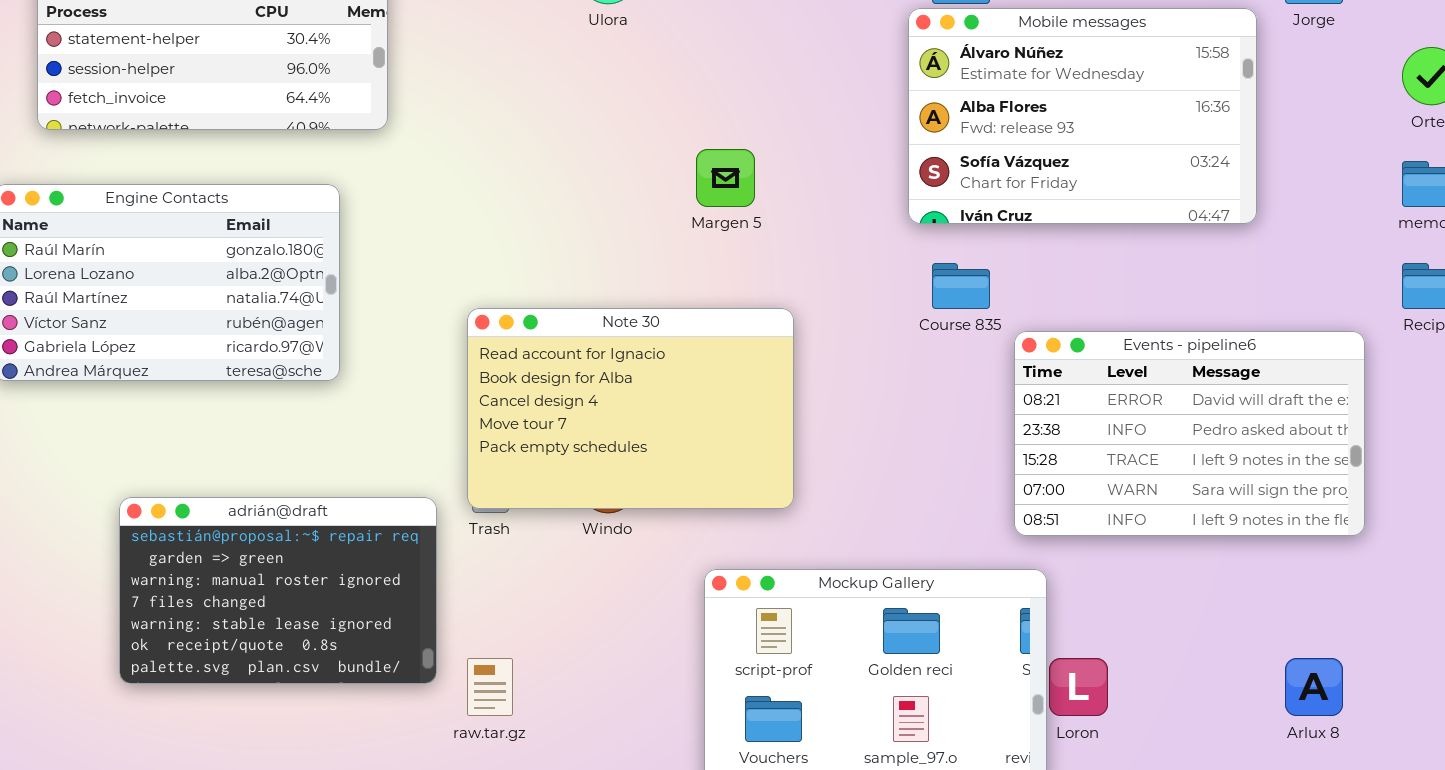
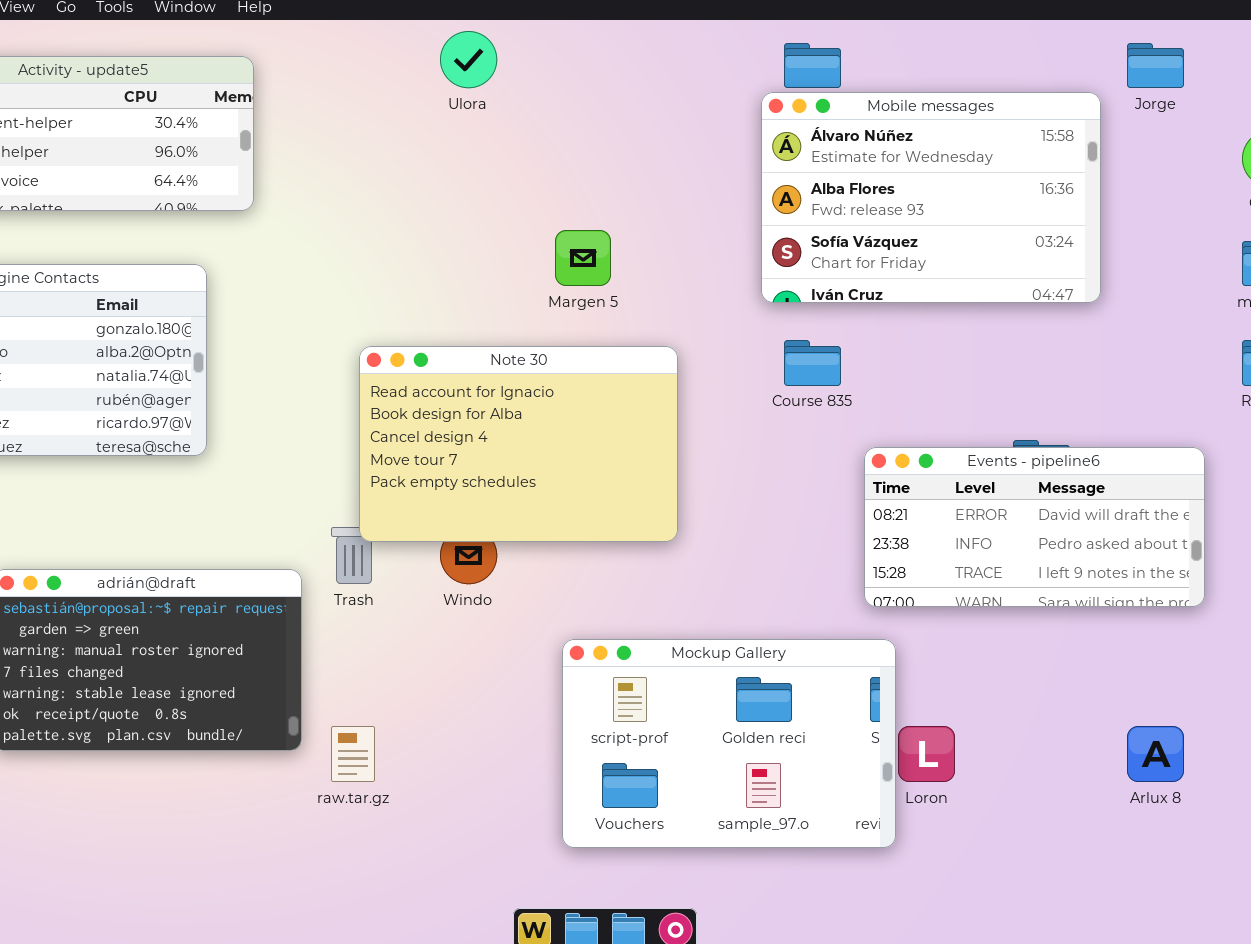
Note 30: [467,308,794,509] -> [359,346,678,542], moved
Events - pipeline6: [1014,331,1365,536] -> [864,447,1205,607], resized

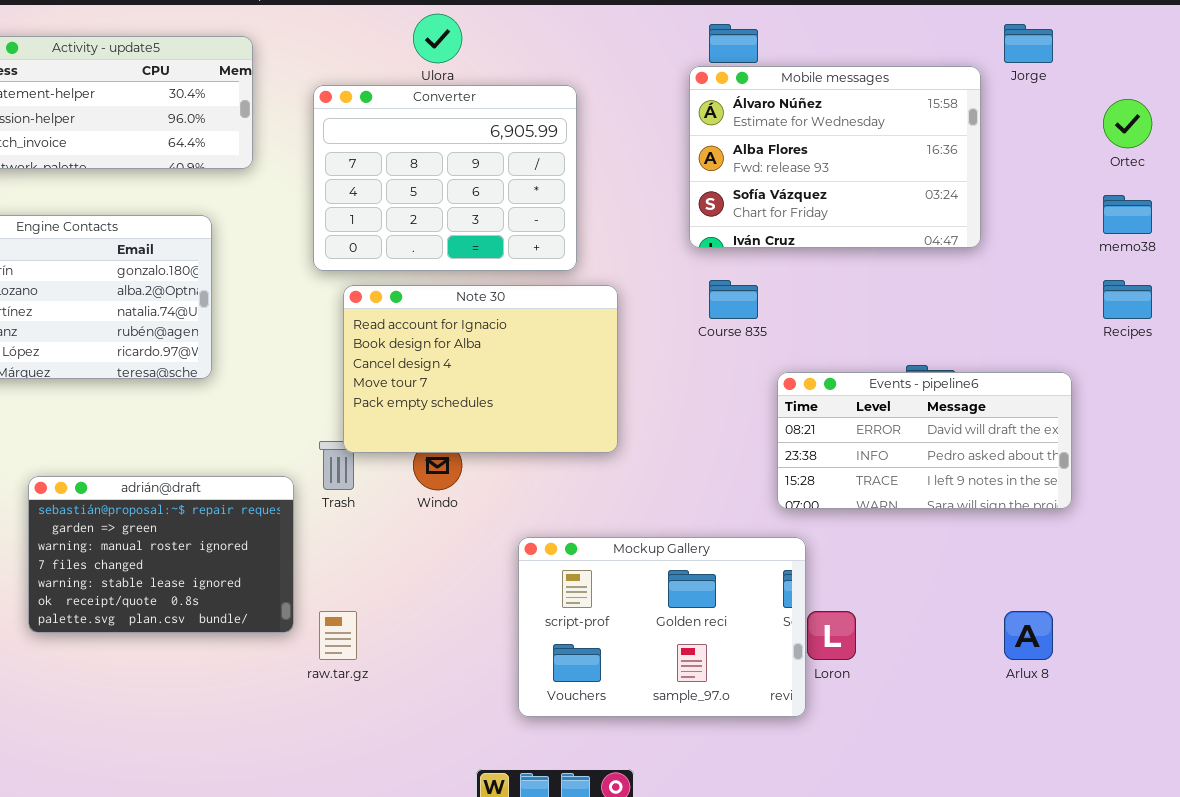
Converter: none -> [313,85,577,271], opened

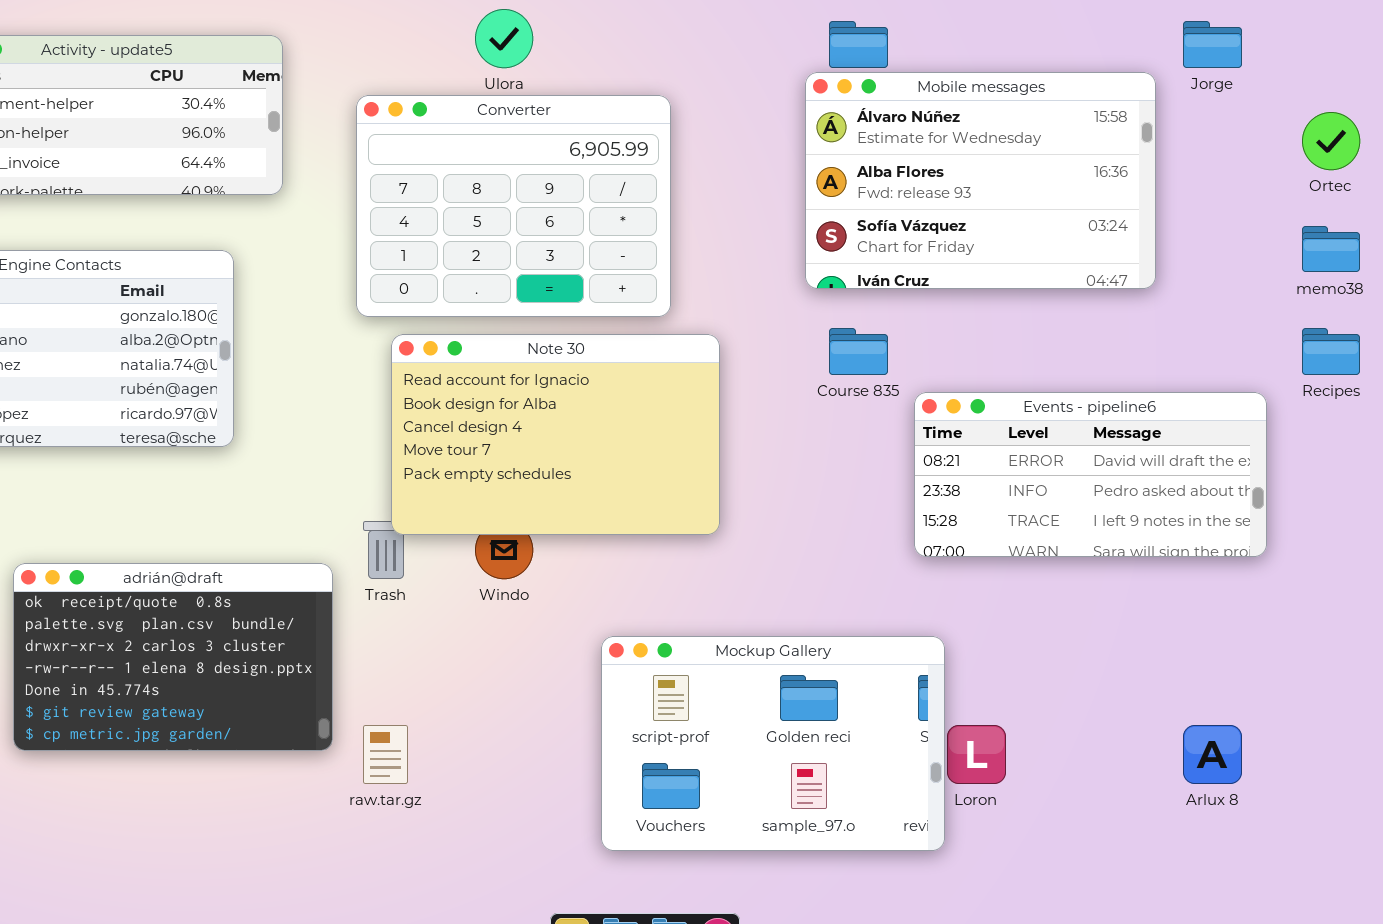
Events - pipeline6: [777,372,1072,509] -> [914,392,1267,557], moved
adrián@draft: [28,476,294,633] -> [13,563,333,751], scrolled down 5 rows

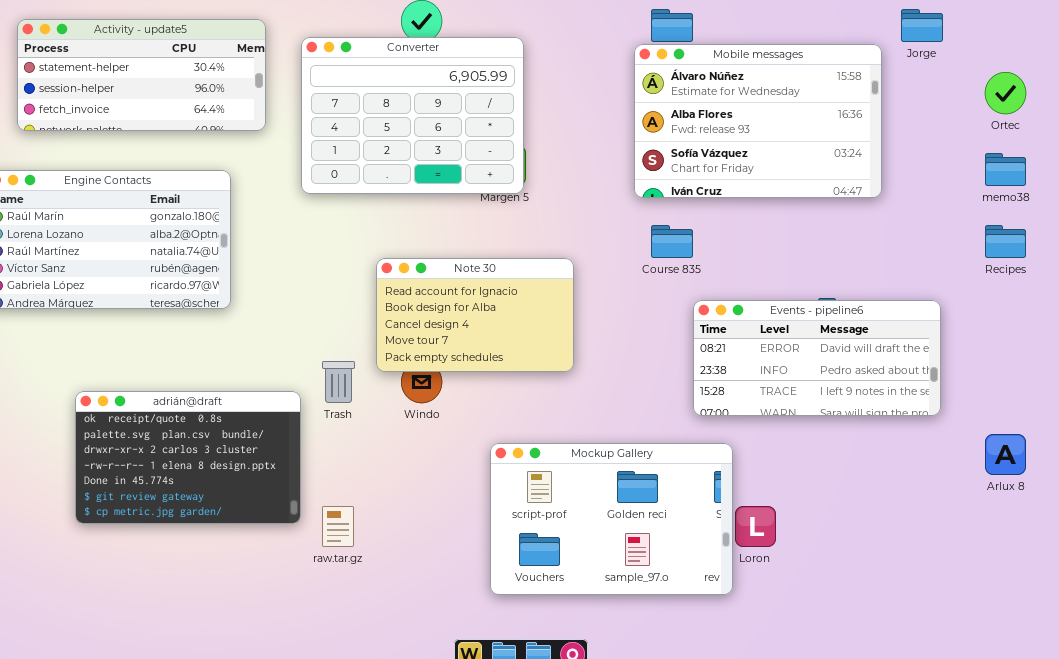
Converter: [356,95,671,317] -> [301,37,524,194], moved
Note 30: [391,334,720,535] -> [376,258,574,372], resized
Events - pipeline6: [914,392,1267,557] -> [693,300,941,416], moved
Arlux 8: [1183,725,1242,784] -> [985,434,1026,475], moved

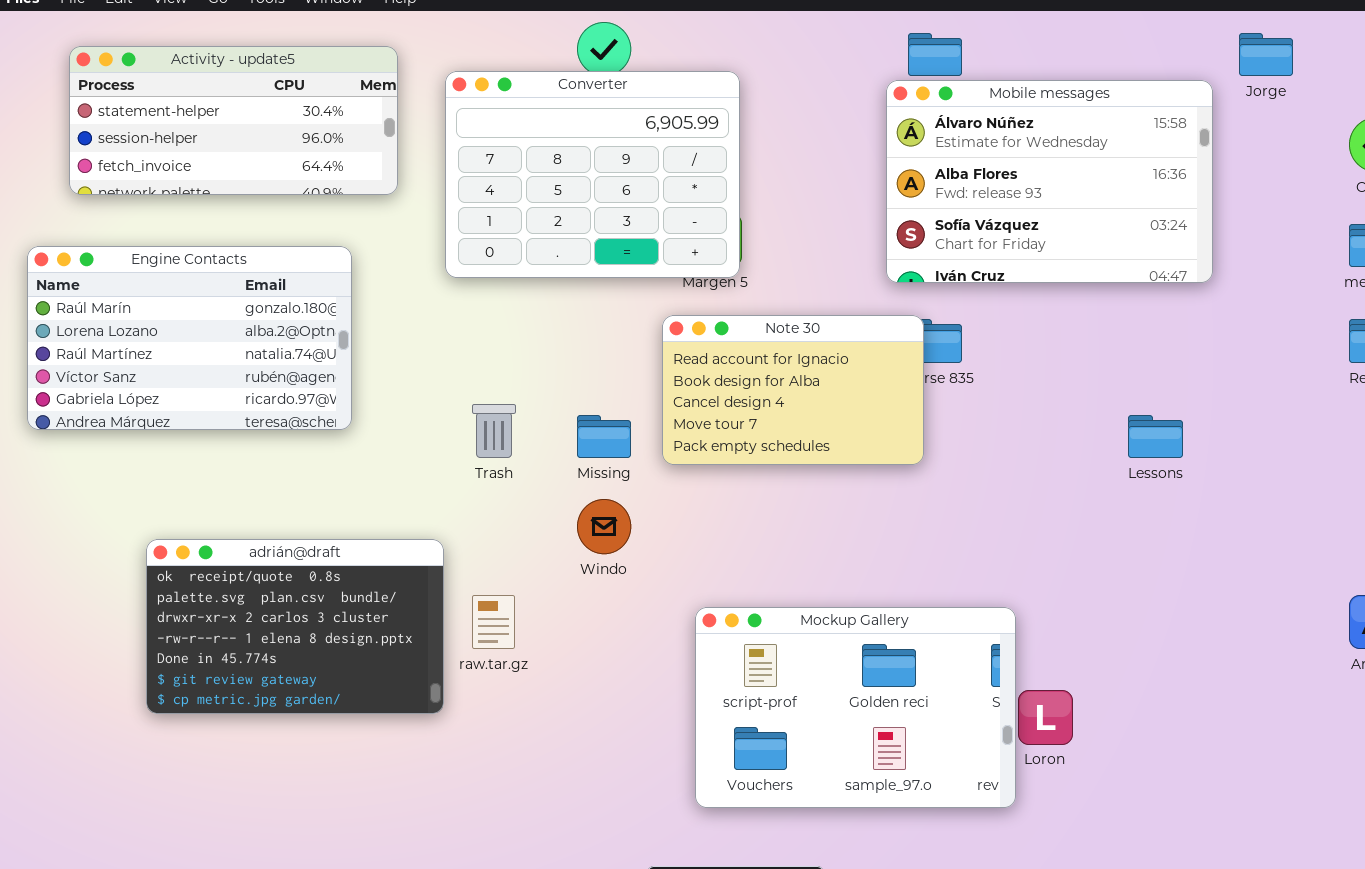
Note 30: [376,258,574,372] -> [662,315,924,465], moved
Events - pipeline6: [693,300,941,416] -> none, closed
Trash: [322,361,355,403] -> [472,404,516,458], moved
raw.tar.gz: [322,506,354,547] -> [472,595,515,649], moved

